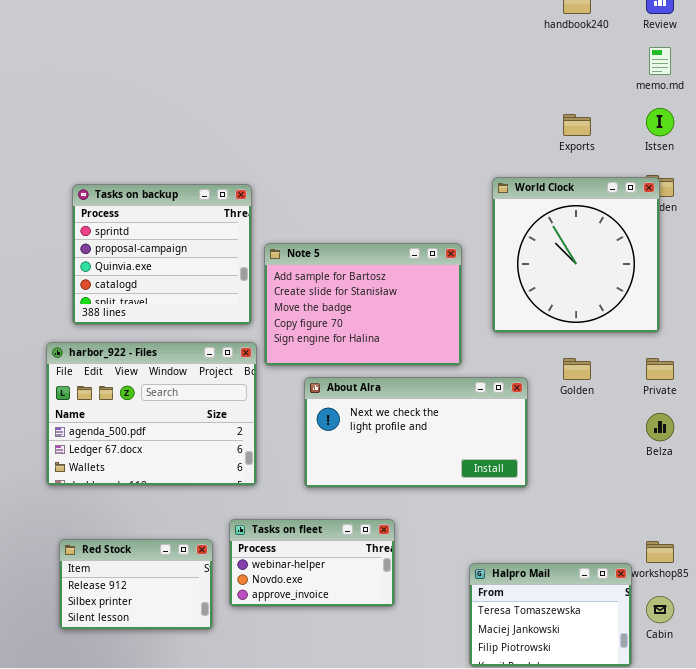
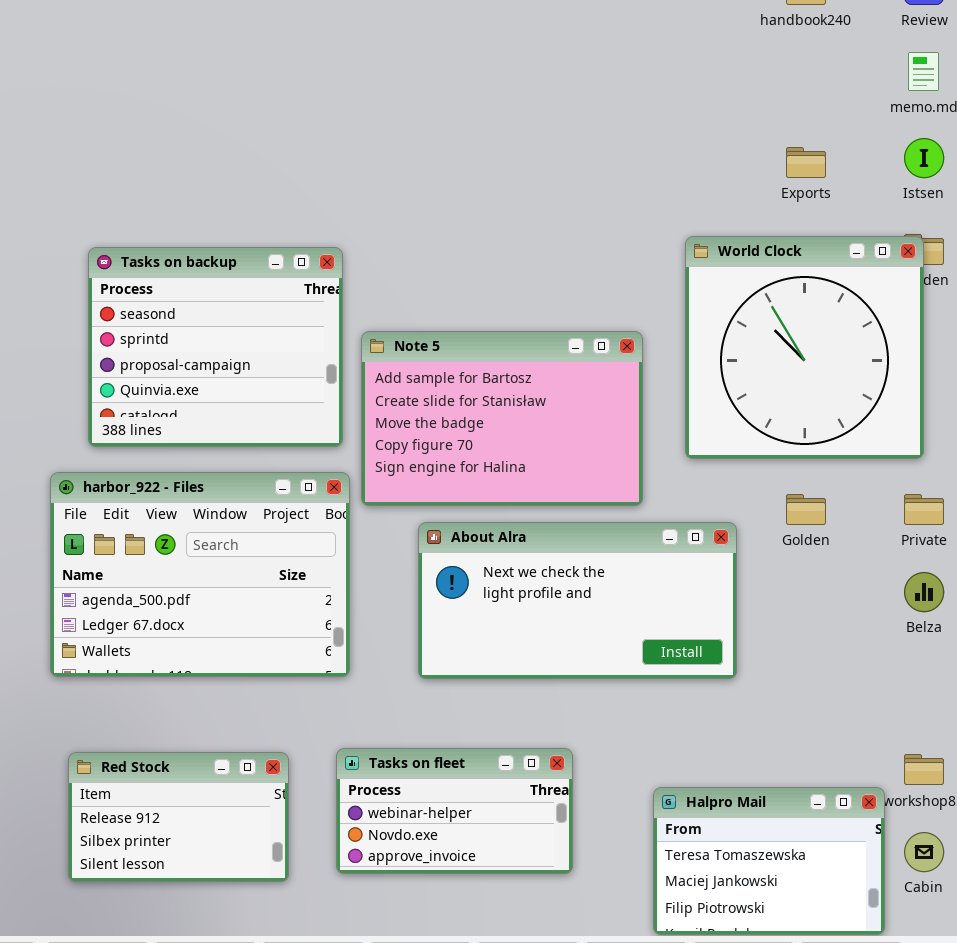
Tasks on backup: [72,184,252,325] -> [88,247,343,447], scrolled up 1 row
Tasks on fleet: [229,519,395,607] -> [336,748,573,874], moved

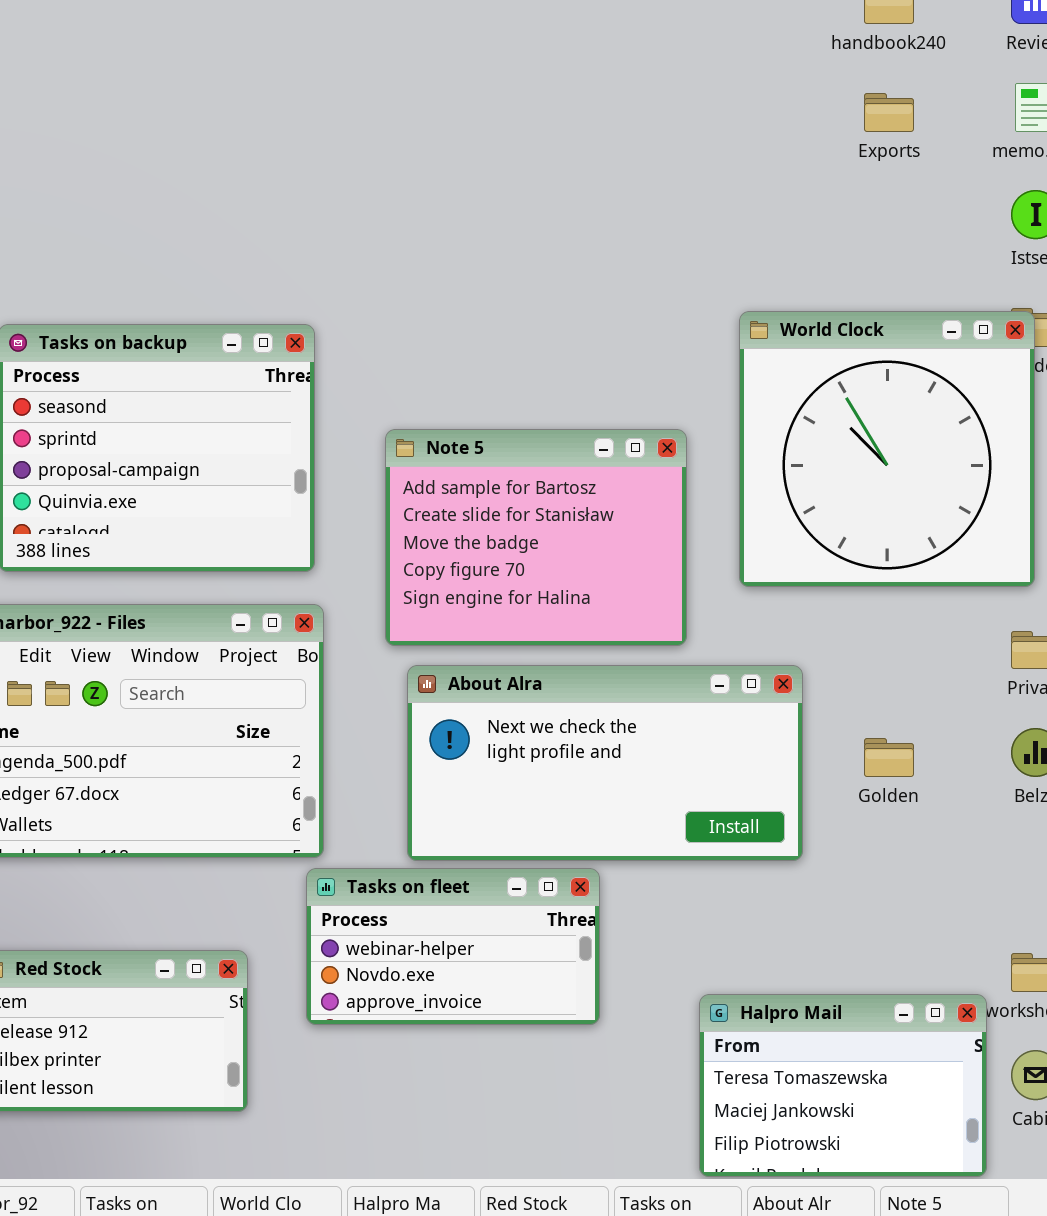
Exports: [786,147,826,178] -> [864,93,914,132], moved
Note 5: [361,331,643,506] -> [385,429,687,646], resized
Golden: [786,494,826,525] -> [864,738,914,777], moved
Tasks on fleet: [336,748,573,874] -> [306,868,600,1025], moved

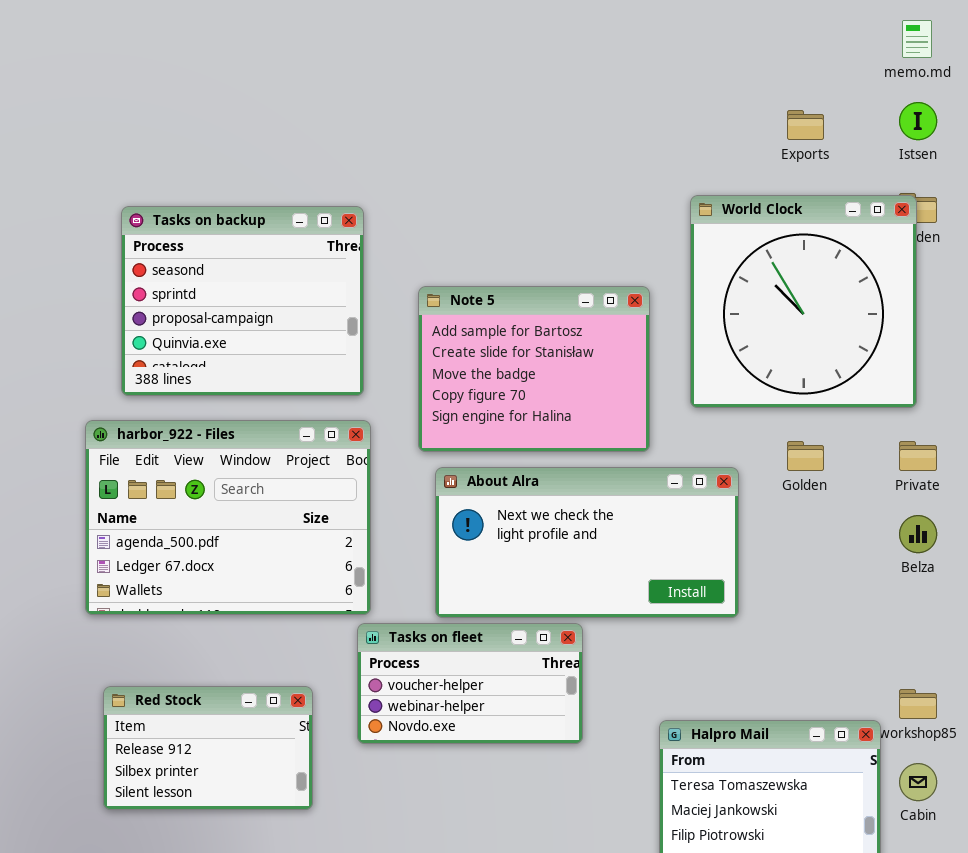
Exports: [864,93,914,132] -> [787,110,824,140], moved
Golden: [864,738,914,777] -> [787,441,824,471], moved
Tasks on fleet: [306,868,600,1025] -> [357,623,583,744], scrolled up 1 row

